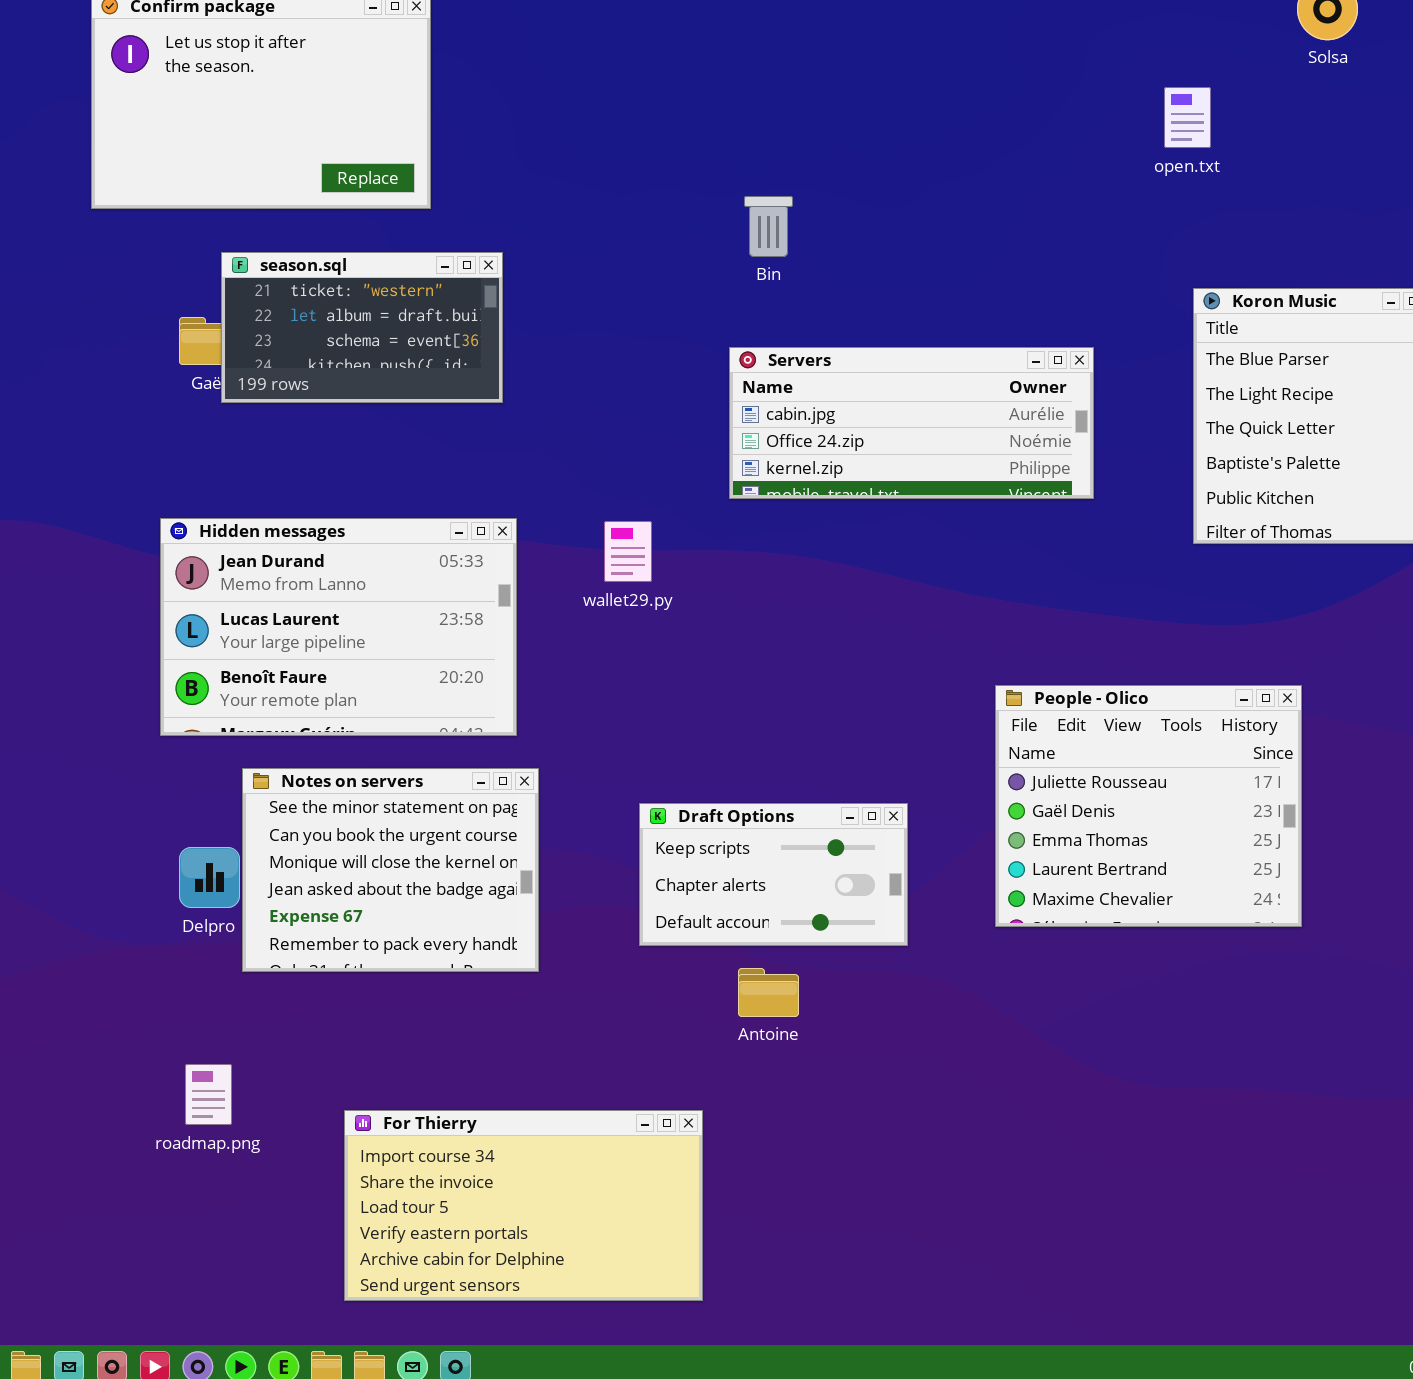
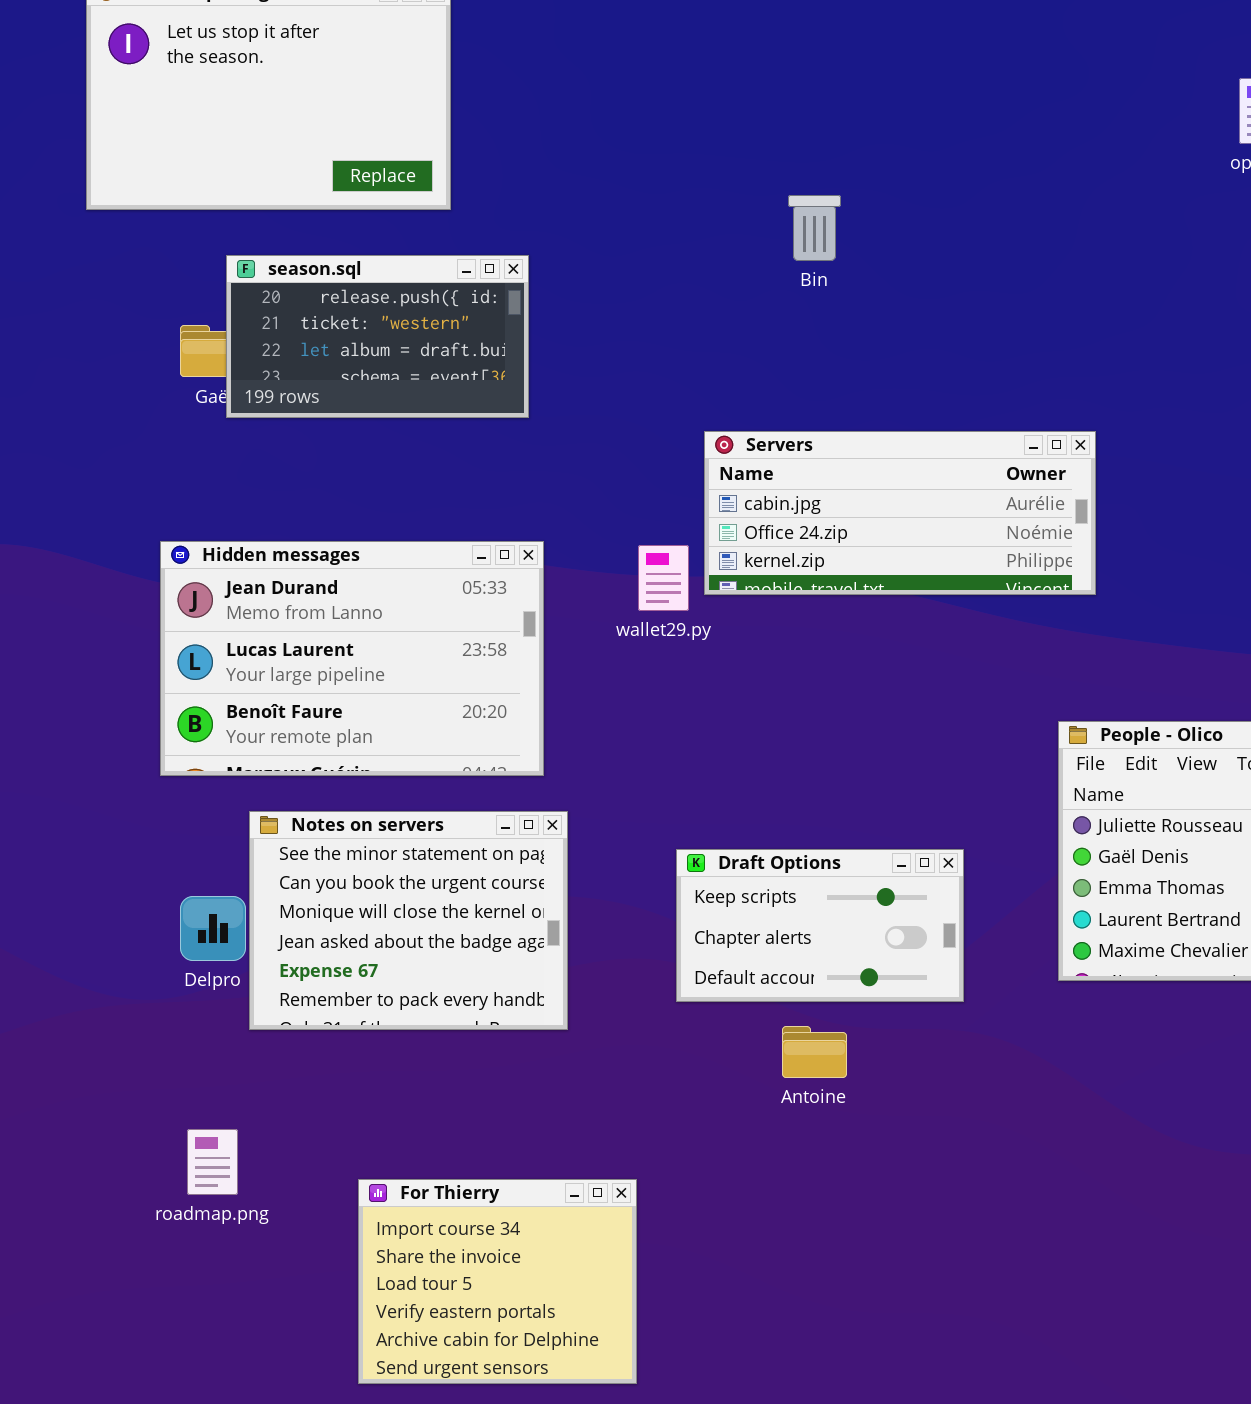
season.sql: [221,252,503,403] -> [226,255,529,418], scrolled up 1 row
Servers: [729,347,1094,499] -> [704,431,1096,595], moved
For Thierry: [344,1110,703,1301] -> [358,1179,637,1384], resized

